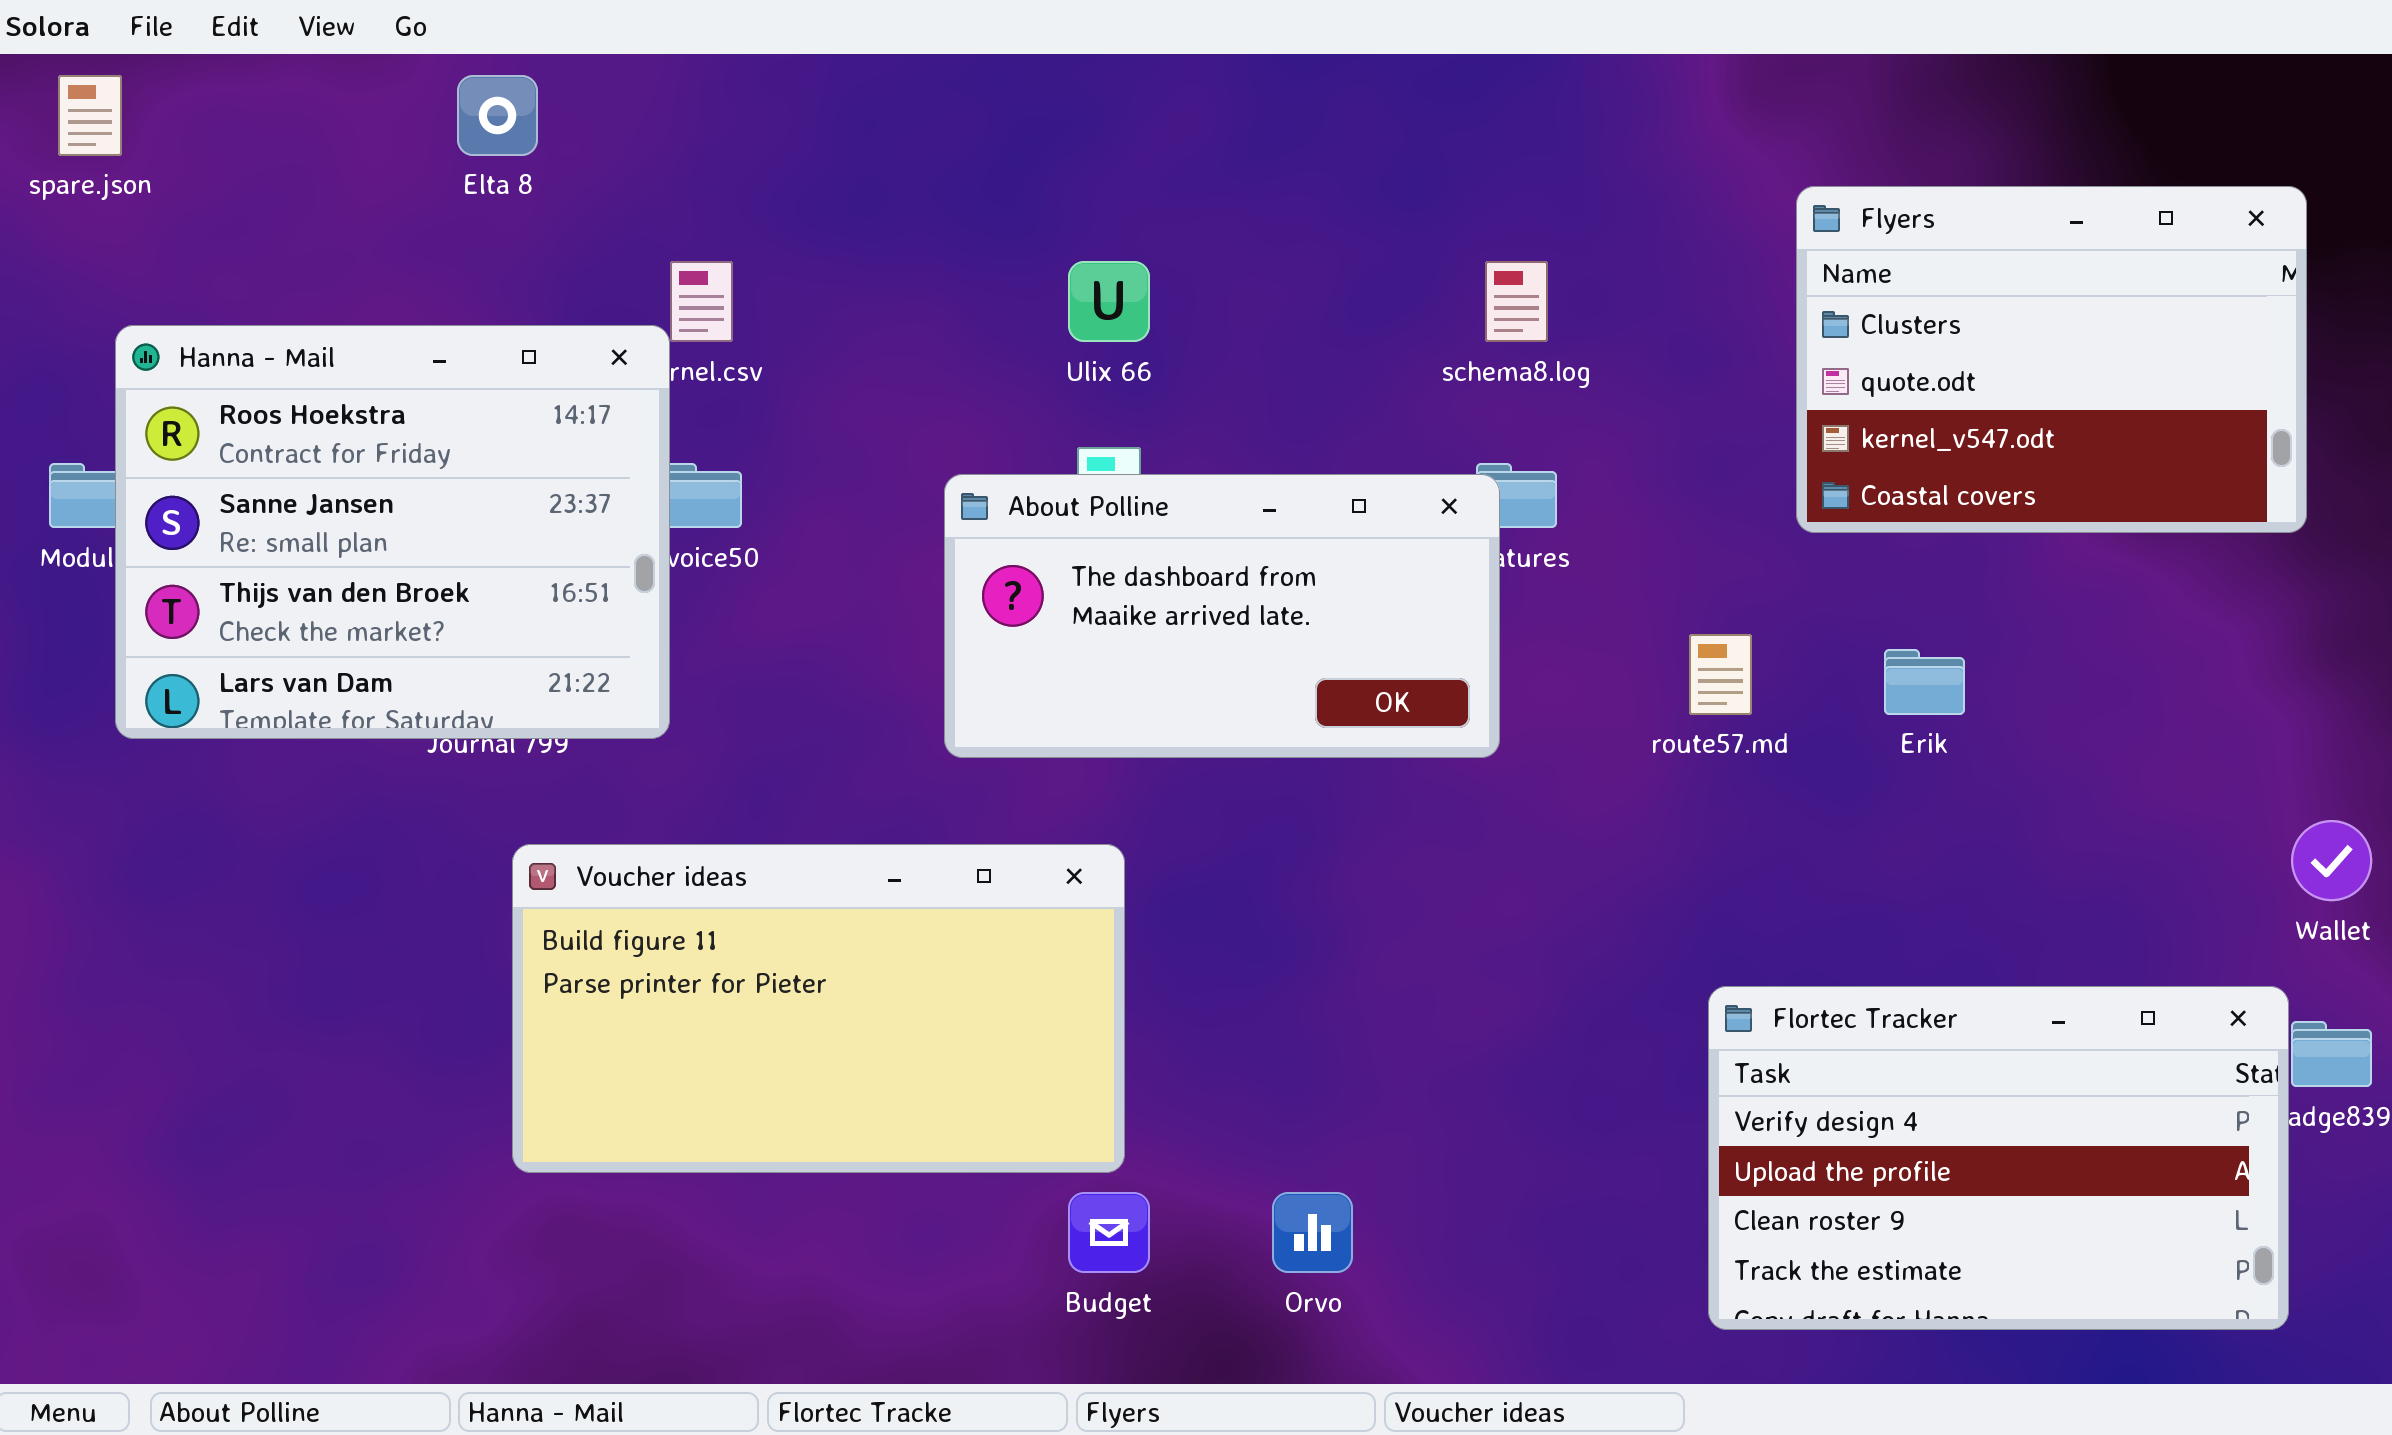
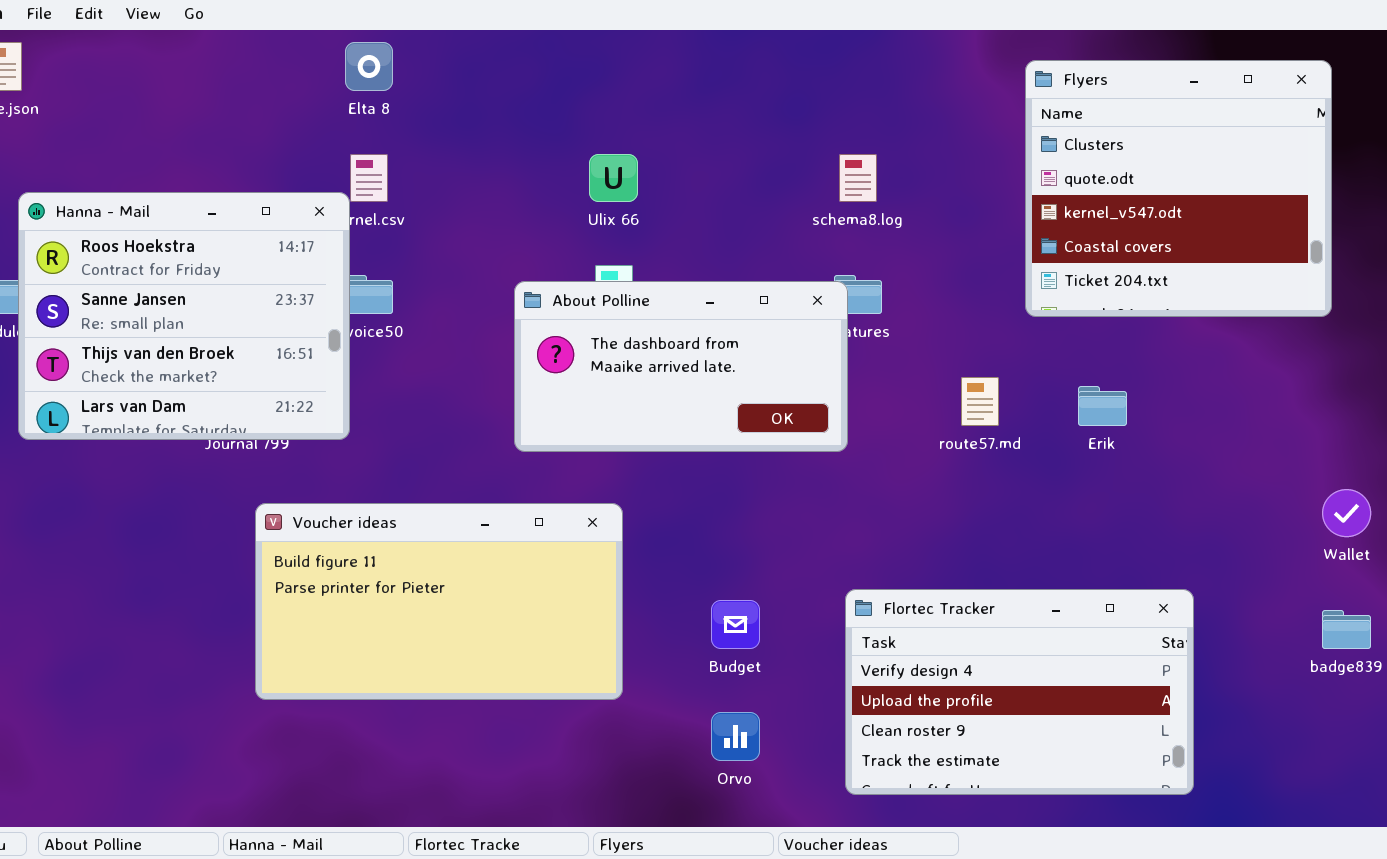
Elta 8: [457,75,538,156] -> [345,42,393,91], moved
Flyers: [1796,186,2307,533] -> [1025,60,1332,317], resized
Flortec Tracker: [1708,986,2289,1330] -> [845,589,1194,795], moved
Budget: [1068,1192,1150,1273] -> [711,600,760,649], moved

